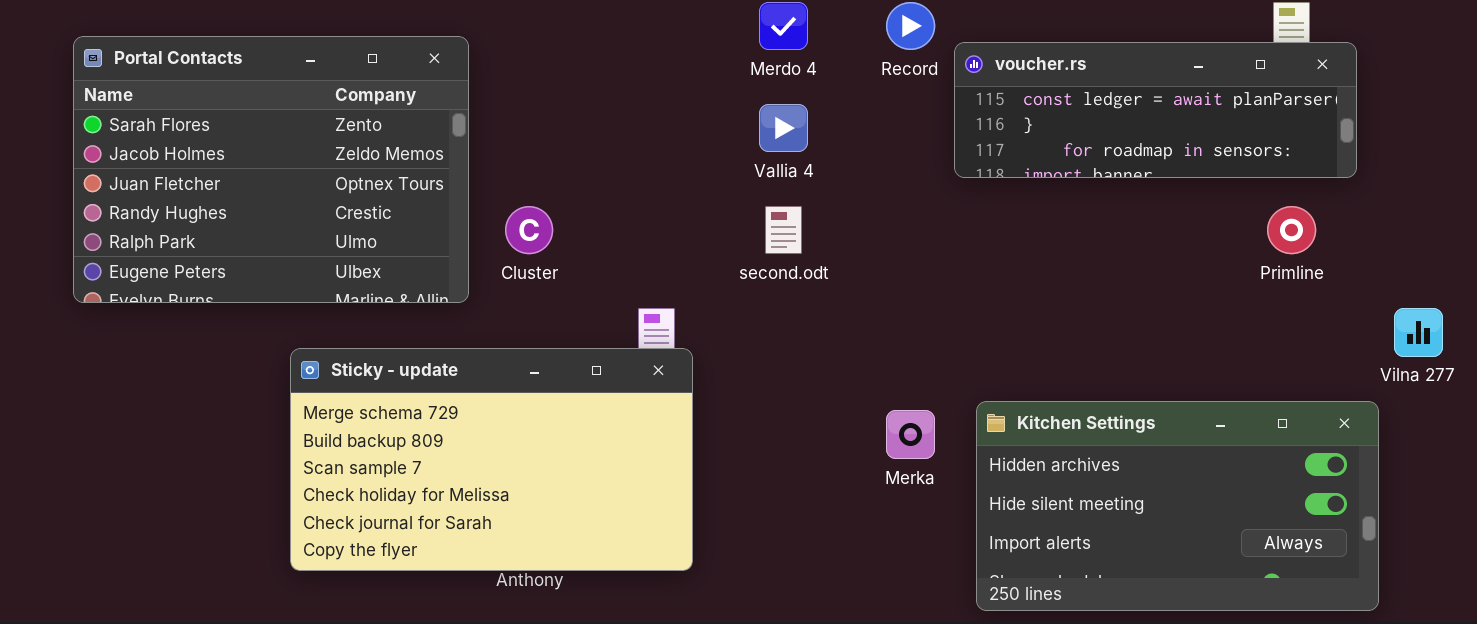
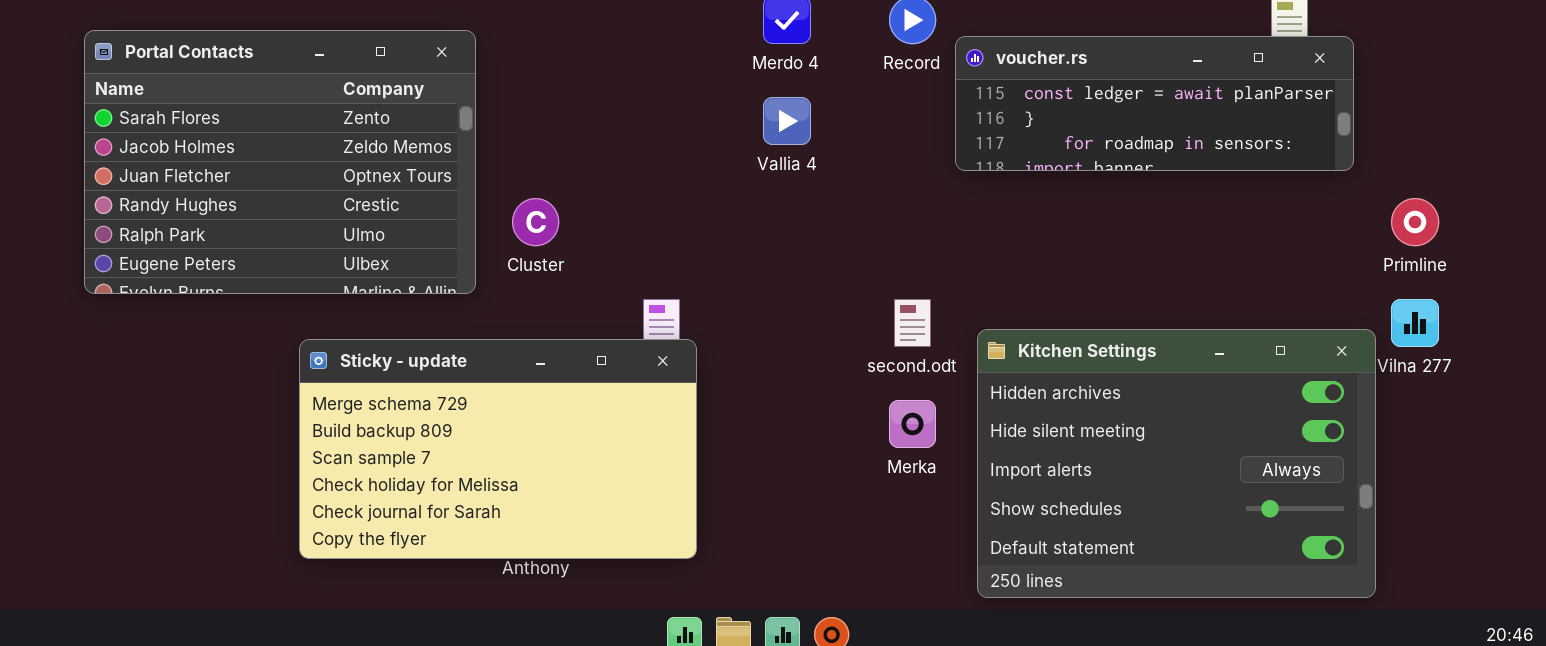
second.odt: [765,206,802,254] -> [894,299,931,347], moved
Primline: [1267,206,1316,254] -> [1391,198,1439,246], moved
Kitchen Settings: [976,401,1379,611] -> [977,329,1376,598], resized

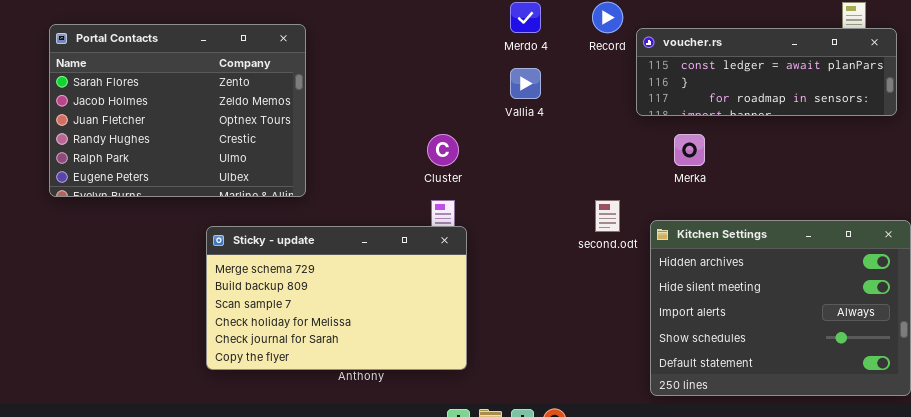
Portal Contacts: [84,30,476,294] -> [49,24,306,197], moved
Cluster: [512,198,559,246] -> [427,134,459,166], moved
Merka: [889,400,936,448] -> [674,134,705,166], moved

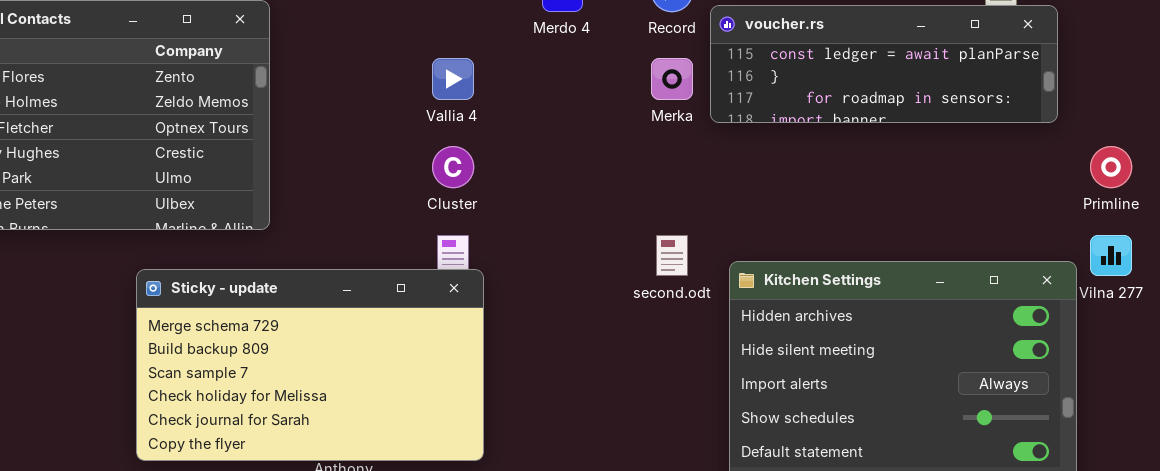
Vallia 4: [510,68,541,99] -> [432,58,474,100], moved
Merka: [674,134,705,166] -> [651,58,693,100], moved

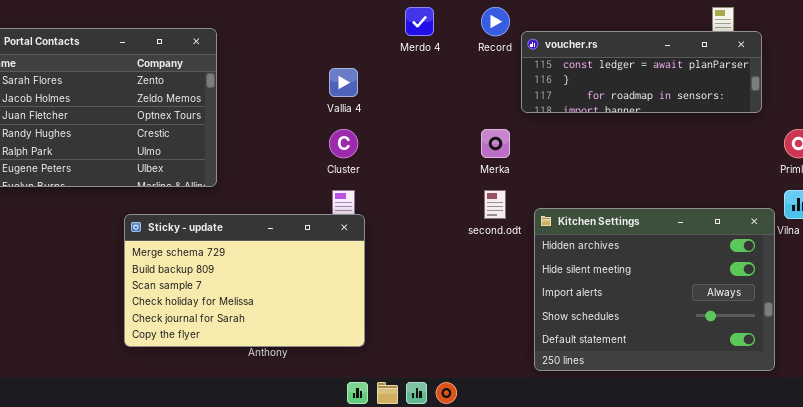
Merka: [651,58,693,100] -> [481,129,510,158], moved

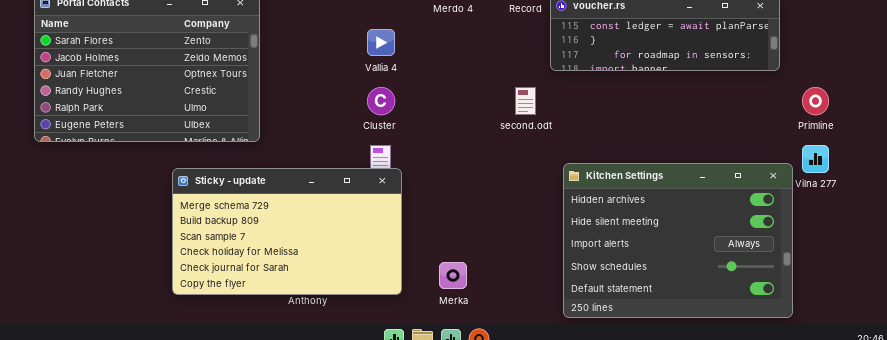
Merka: [481,129,510,158] -> [439,262,467,289], moved
second.odt: [484,190,506,219] -> [515,87,536,115], moved

